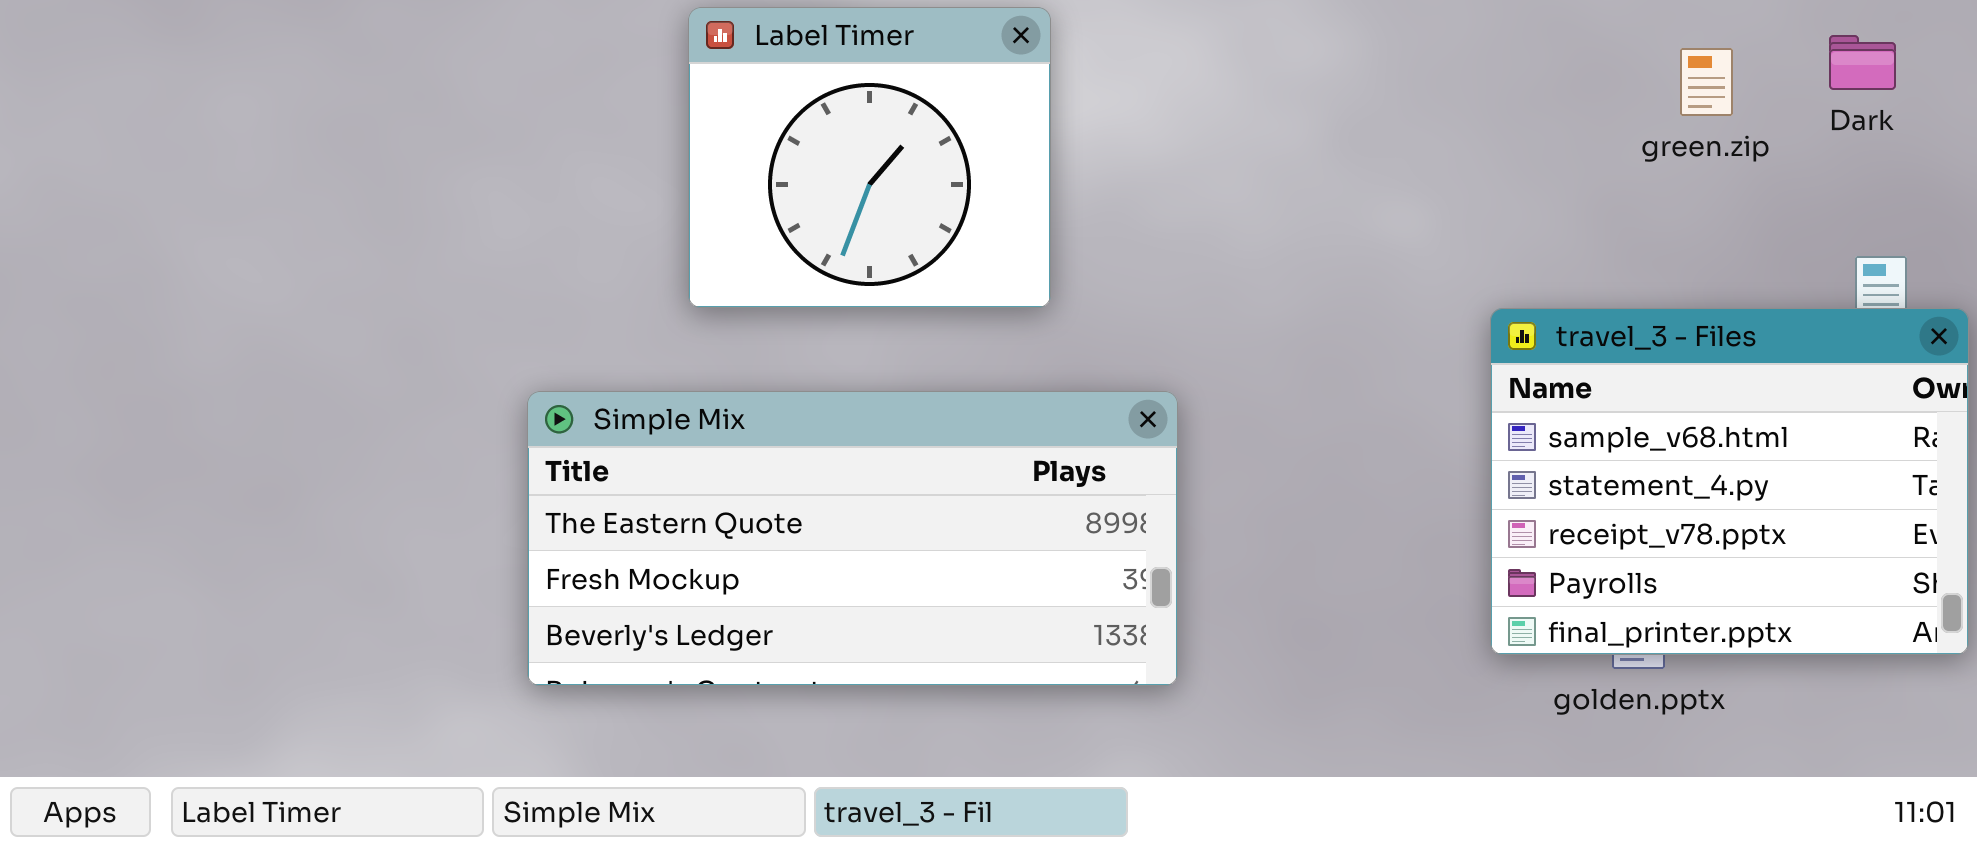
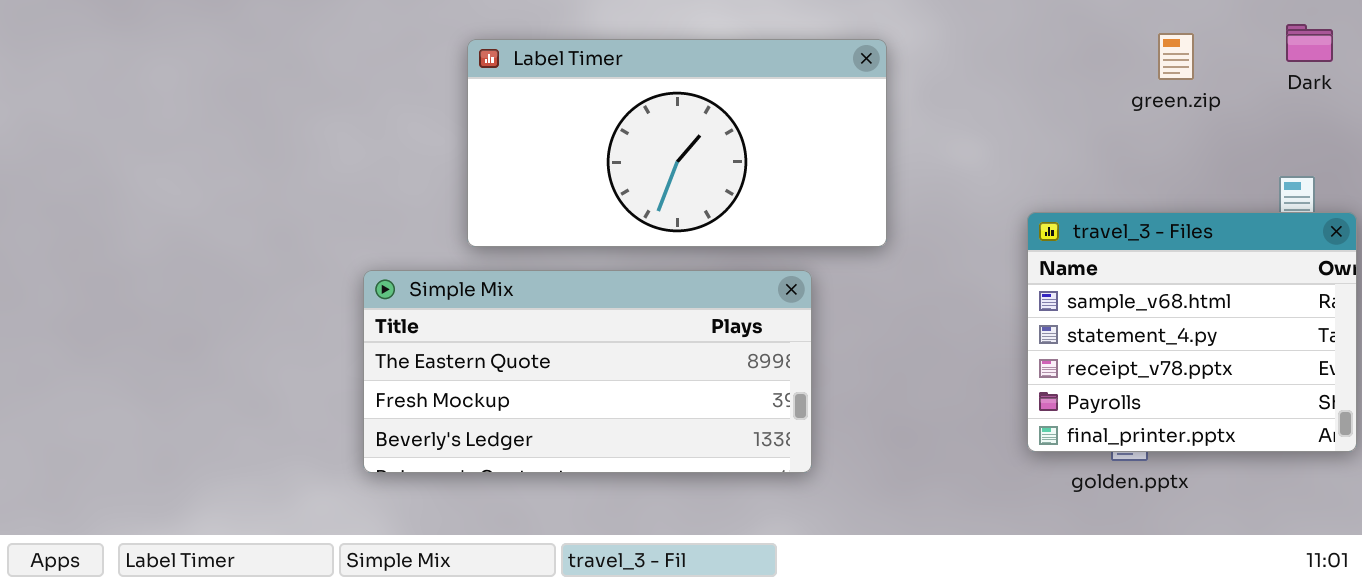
Label Timer: [688,7,1051,308] -> [467,39,887,247], moved, resized
Dark: [1829,35,1896,90] -> [1286,24,1333,62], moved

